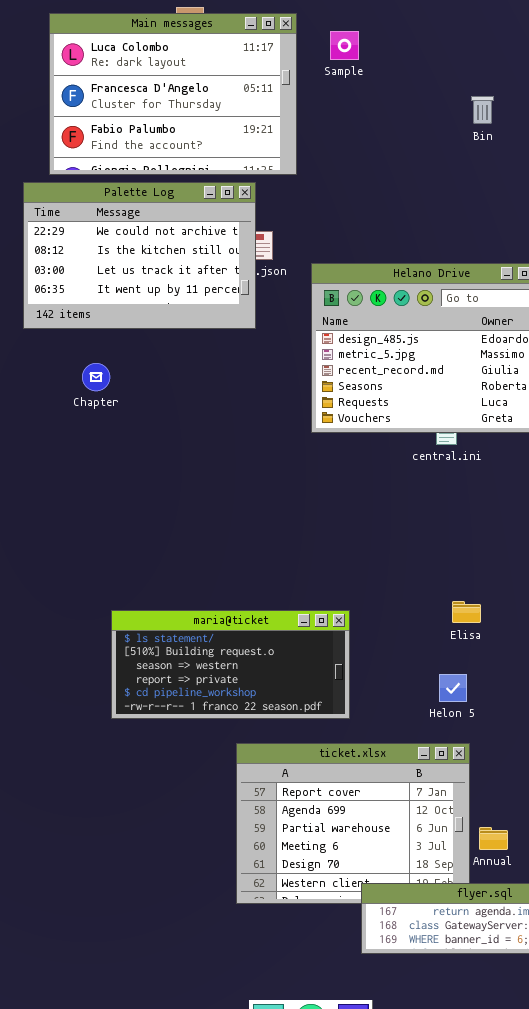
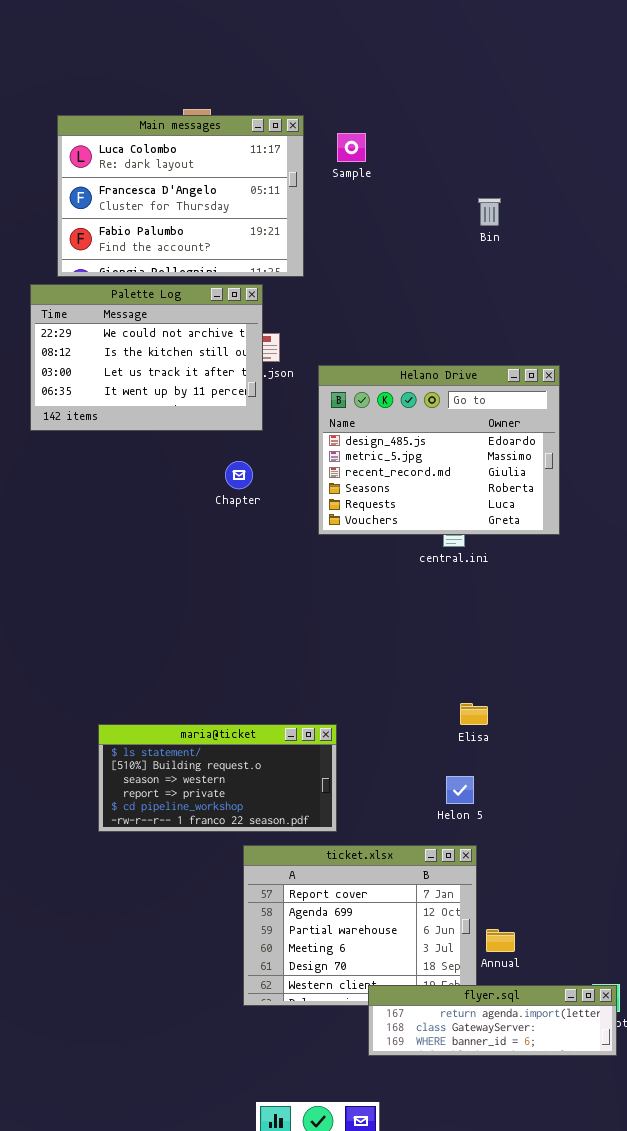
Chapter: [82,363,110,391] -> [225,461,253,489], moved
maria@ticket: [111,610,350,719] -> [98,724,337,832], moved

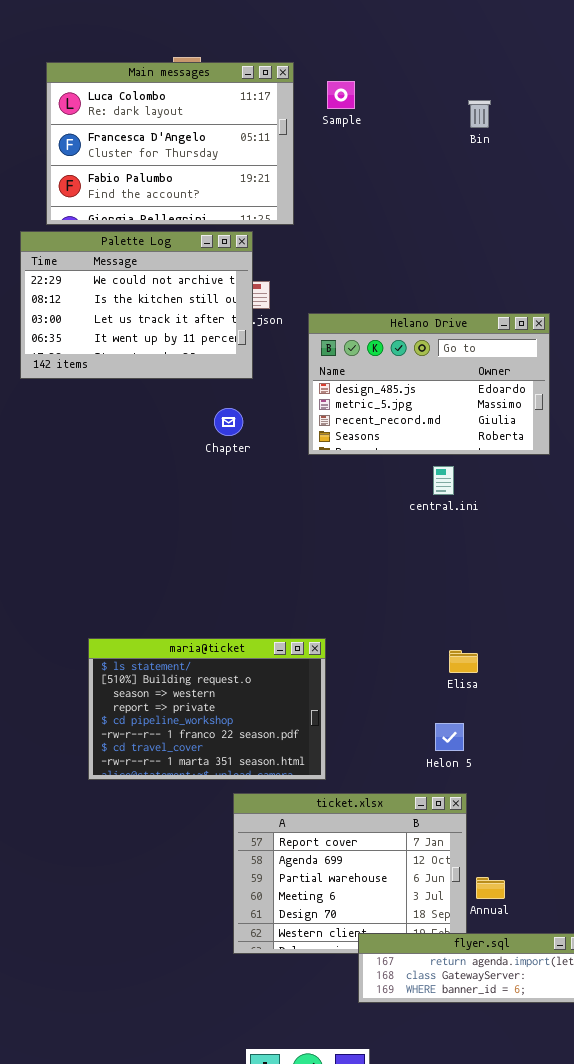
Bin: [478,198,501,226] -> [468,100,491,128], moved
Helano Drive: [318,365,560,535] -> [308,313,550,455], resized
maria@ticket: [98,724,337,832] -> [88,638,326,780], resized

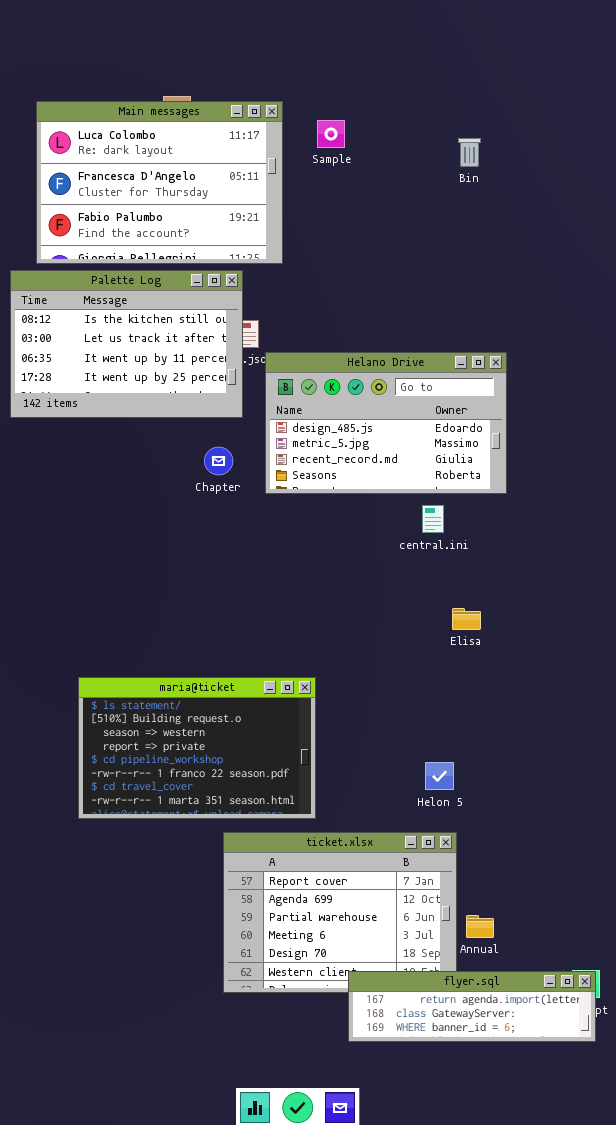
Palette Log: [20,231,253,379] -> [10,270,243,418], scrolled down 1 row
Helano Drive: [308,313,550,455] -> [265,352,507,494], moved
Elisa: [449,650,478,673] -> [452,608,481,630], moved

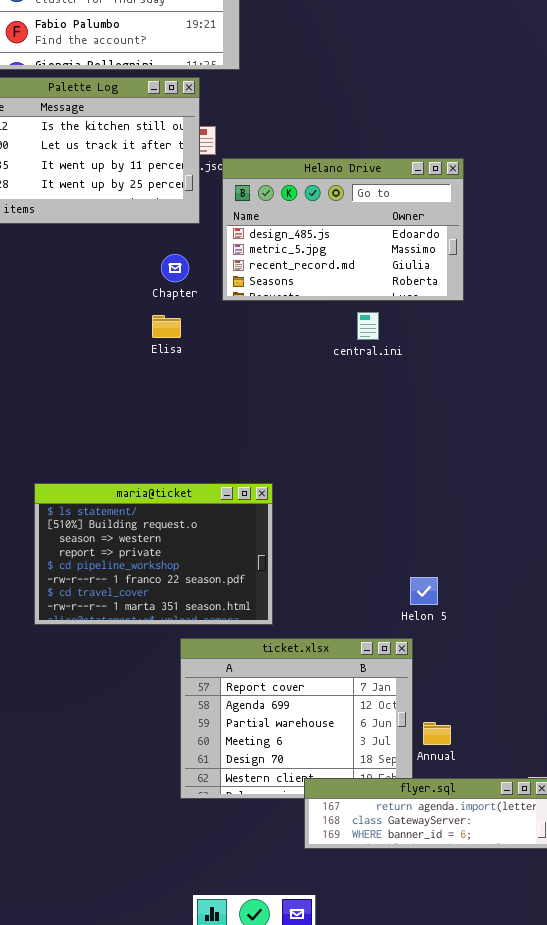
central.ini: [422,505,444,533] -> [357,312,379,340], moved
Elisa: [452,608,481,630] -> [152,315,181,338], moved
Helon 5: [425,762,454,790] -> [410,577,438,605], moved

